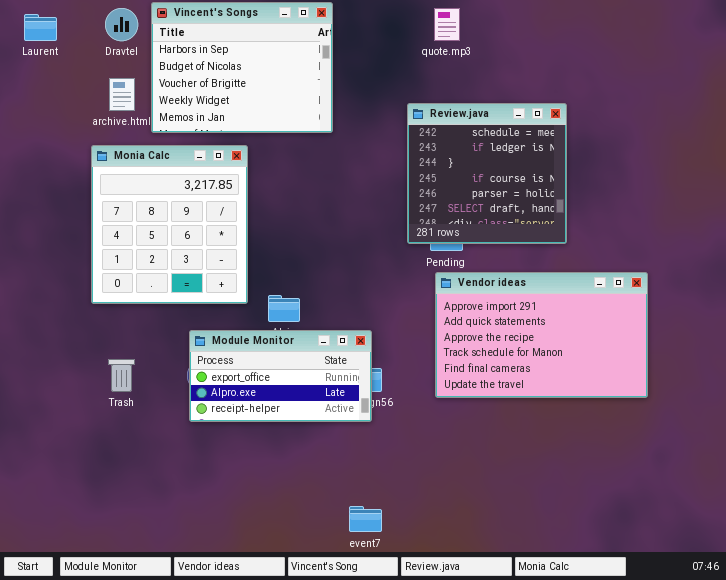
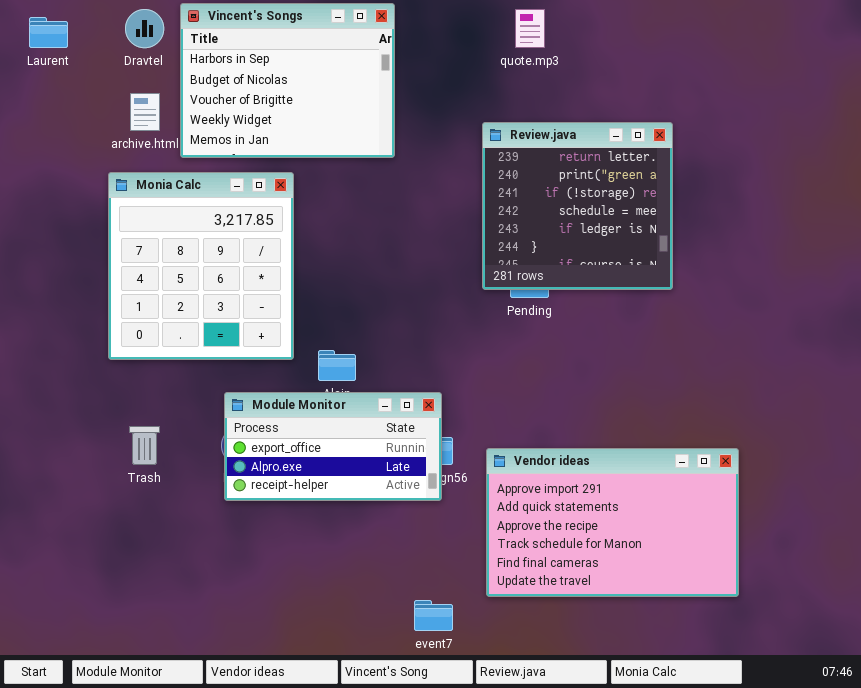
Review.java: [407,103,567,244] -> [482,122,673,290], scrolled up 3 rows
Vendor ideas: [435,272,648,398] -> [486,448,739,597], moved

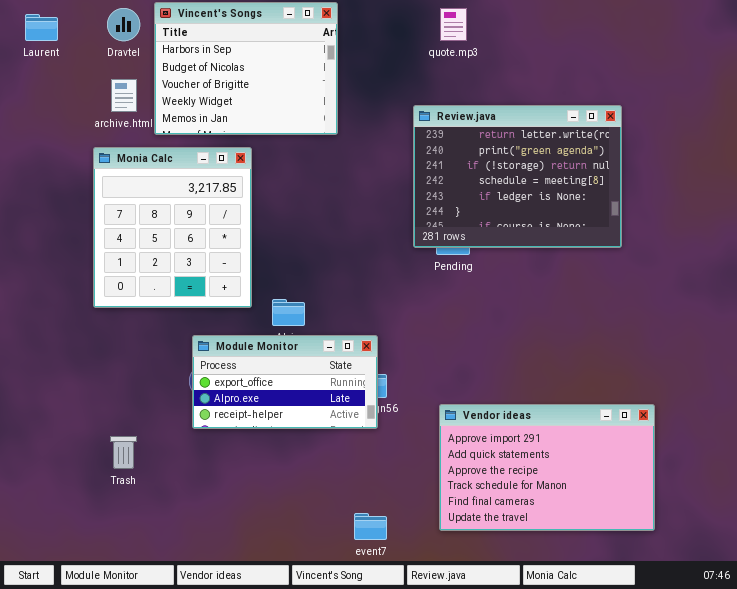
Review.java: [482,122,673,290] -> [413,105,622,248], resized
Trash: [129,426,160,465] -> [110,436,137,469], moved
Vendor ideas: [486,448,739,597] -> [439,404,655,531], moved

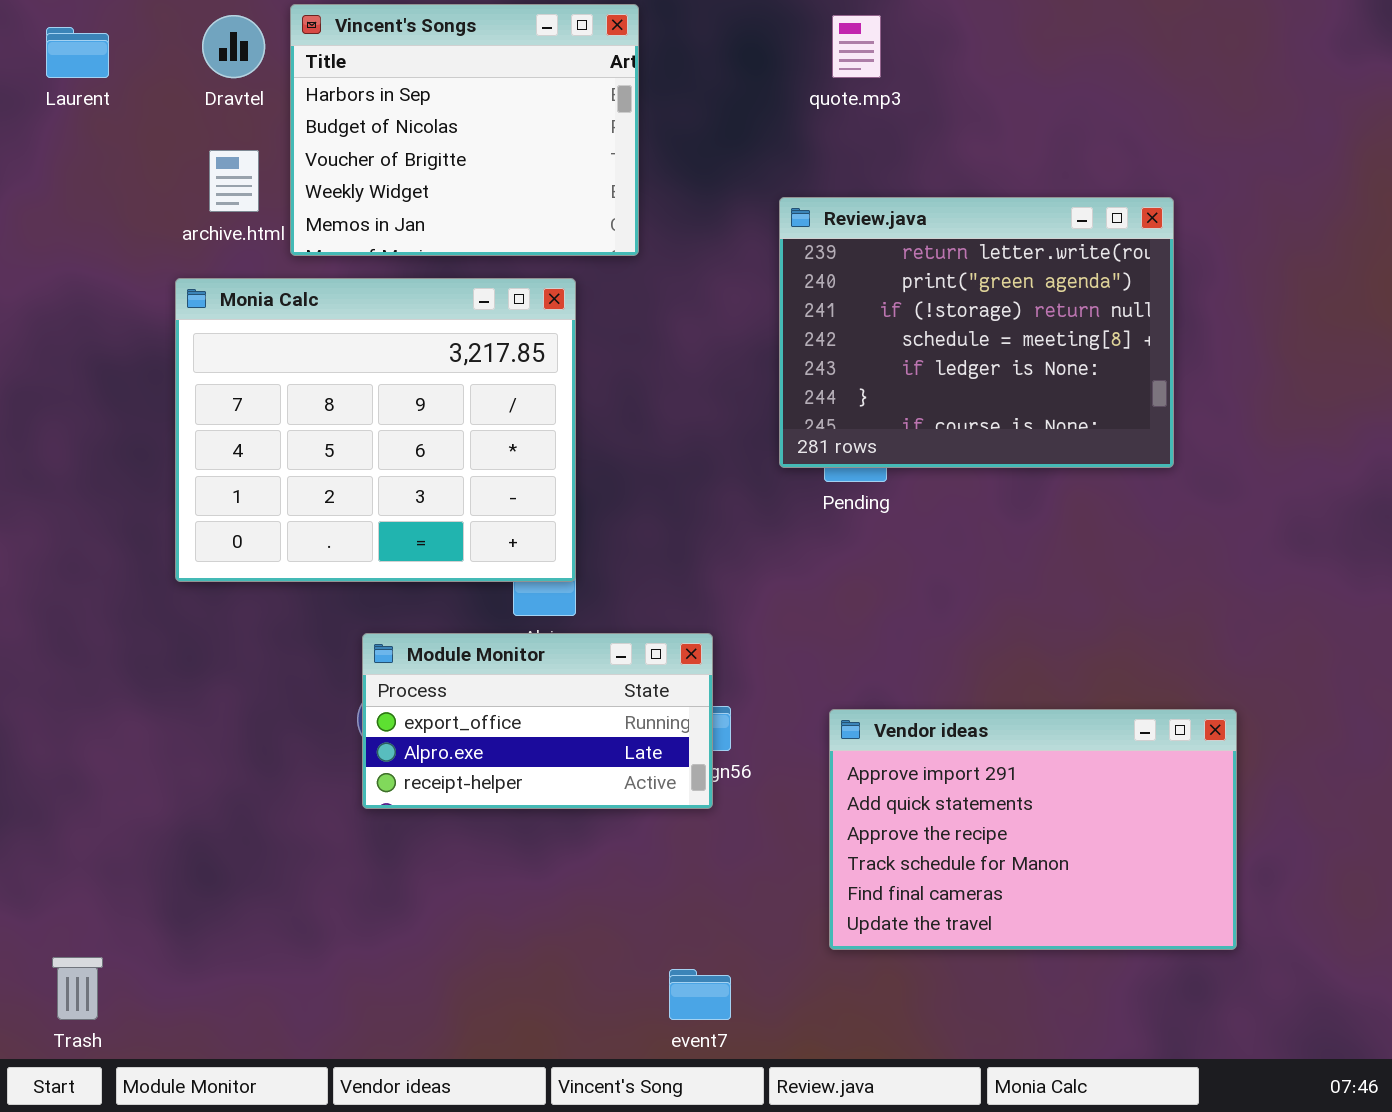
Monia Calc: [93,147,252,308] -> [175,278,576,582], resized
Vendor ideas: [439,404,655,531] -> [829,709,1237,950], moved
Trash: [110,436,137,469] -> [52,957,103,1020], moved

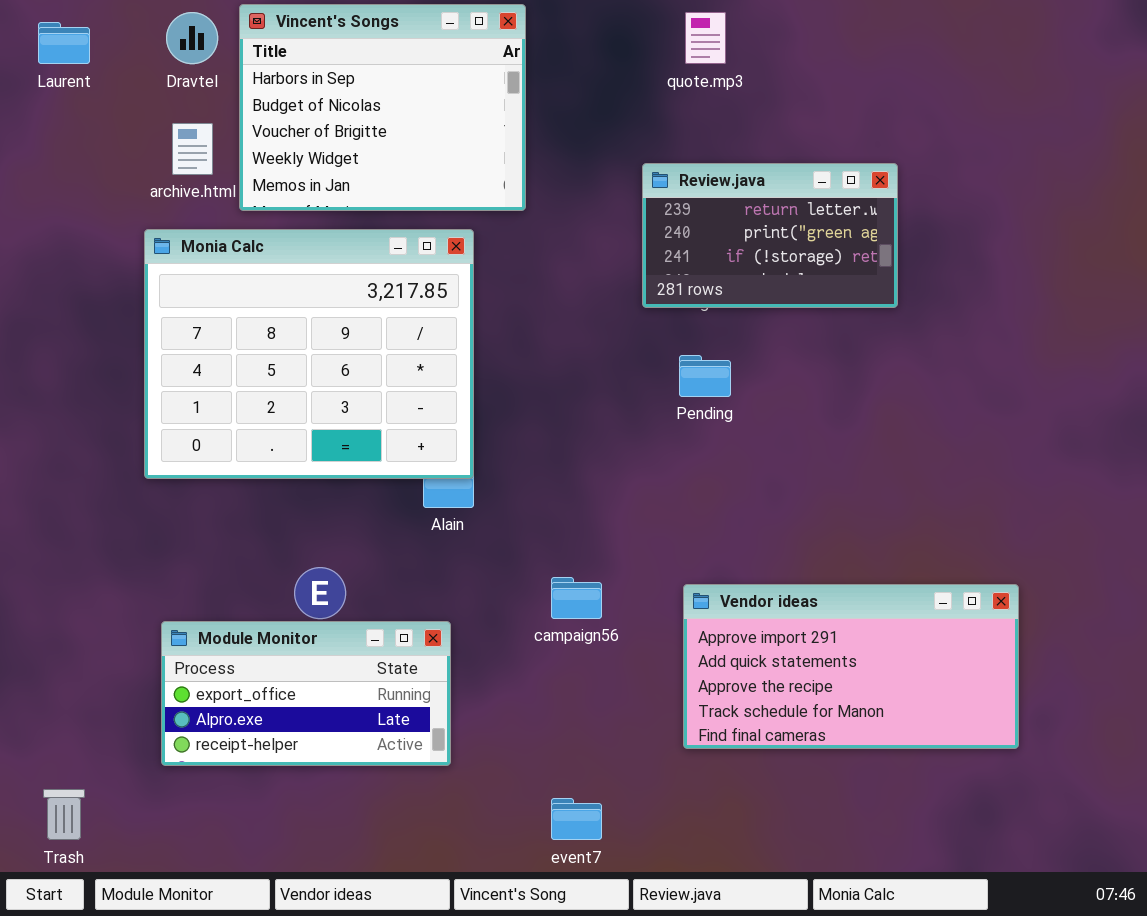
Review.java: [779,197,1174,468] -> [642,163,898,308], resized
Module Monitor: [362,633,713,809] -> [161,621,451,766], moved
Vendor ideas: [829,709,1237,950] -> [683,584,1019,749], resized

